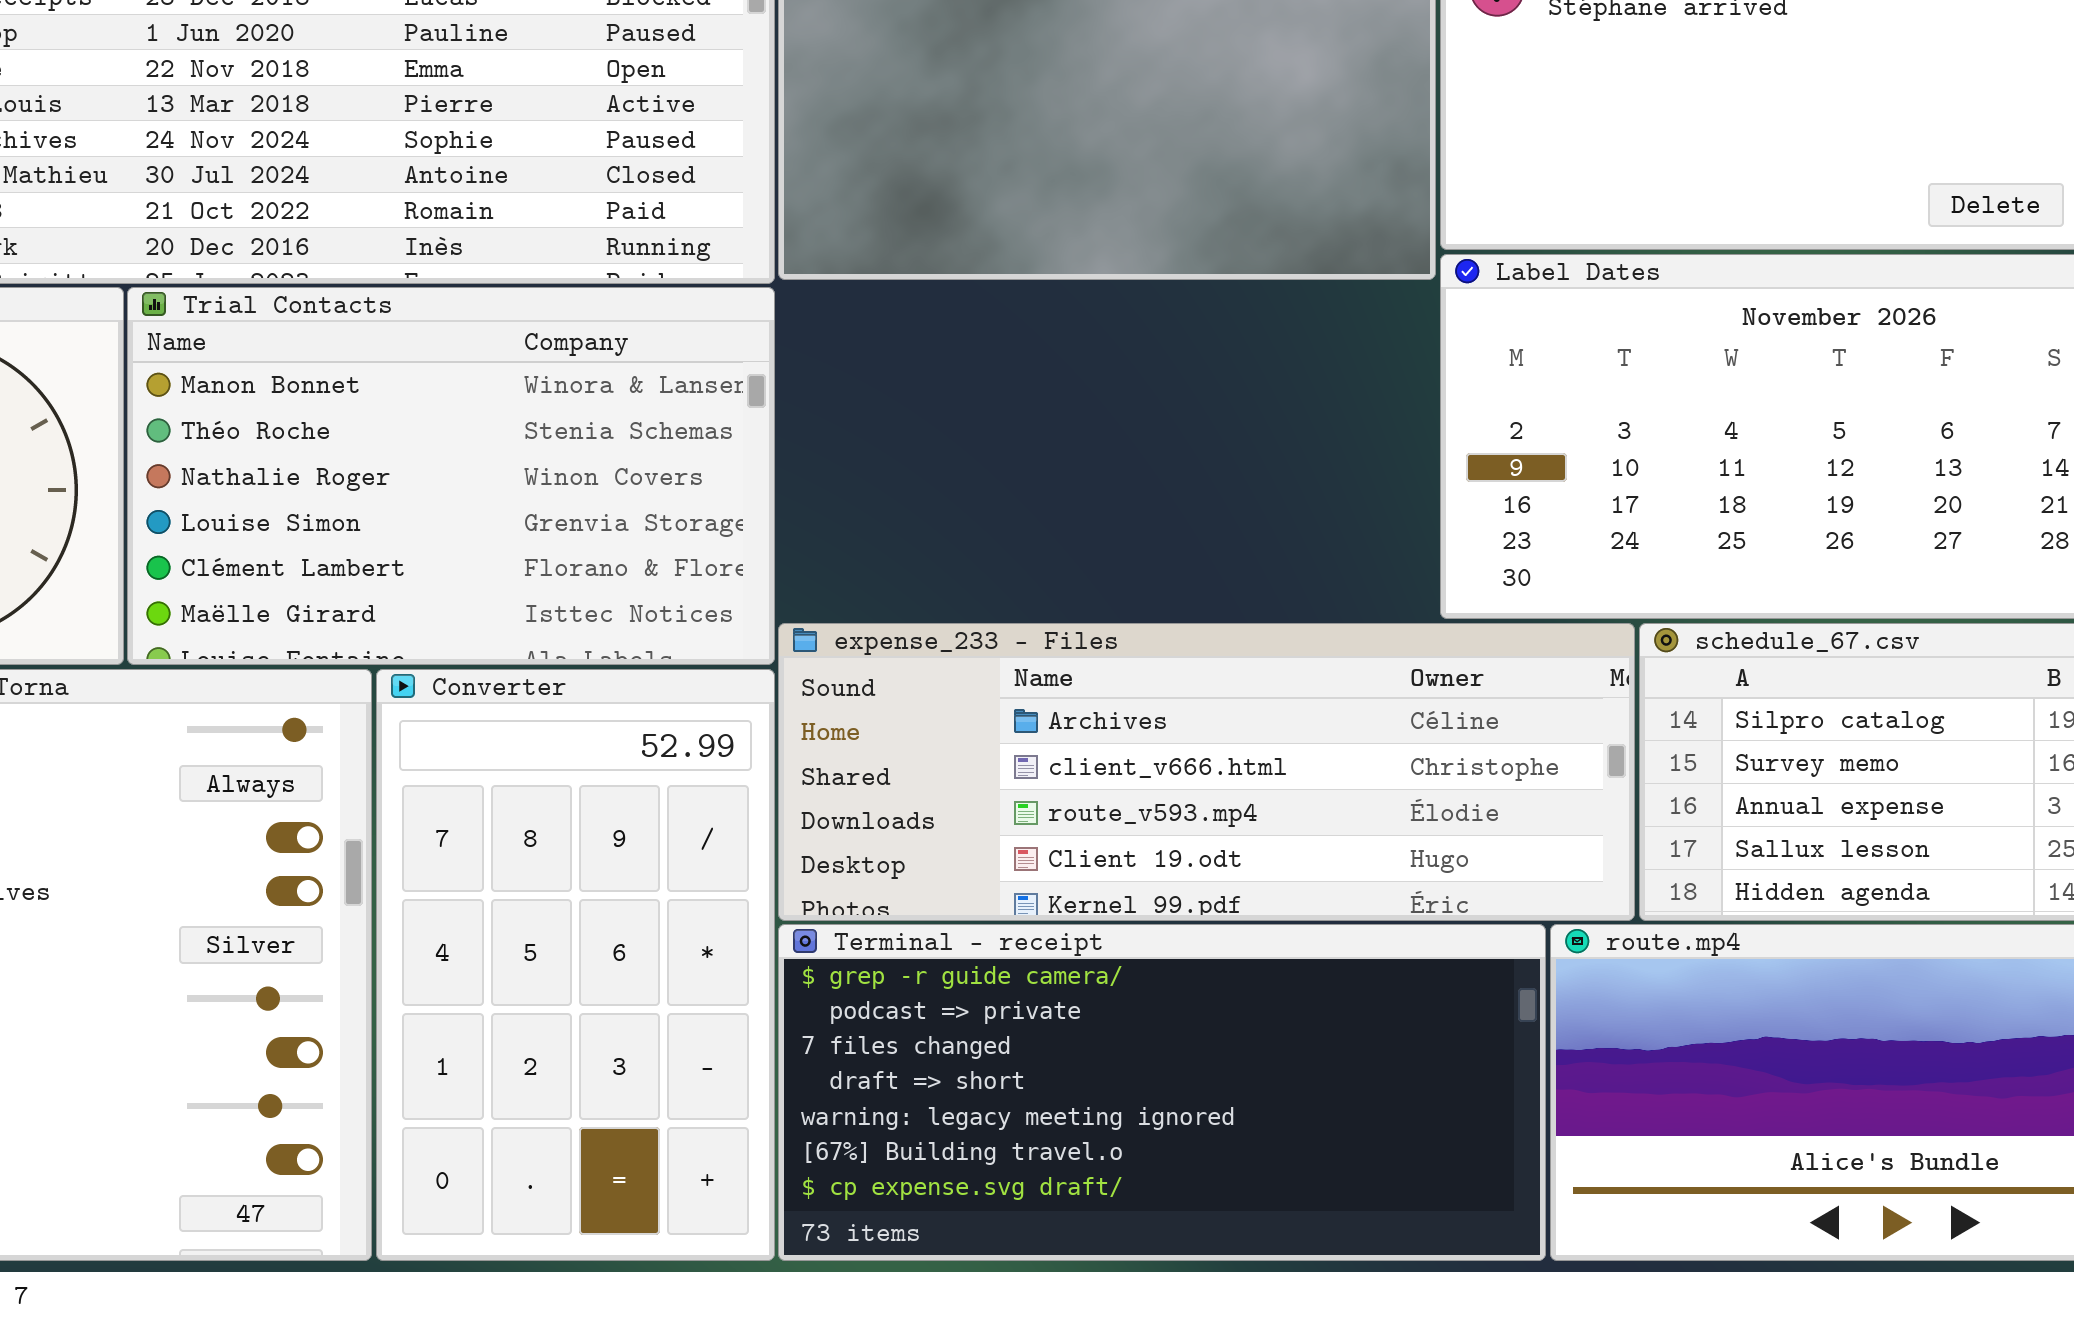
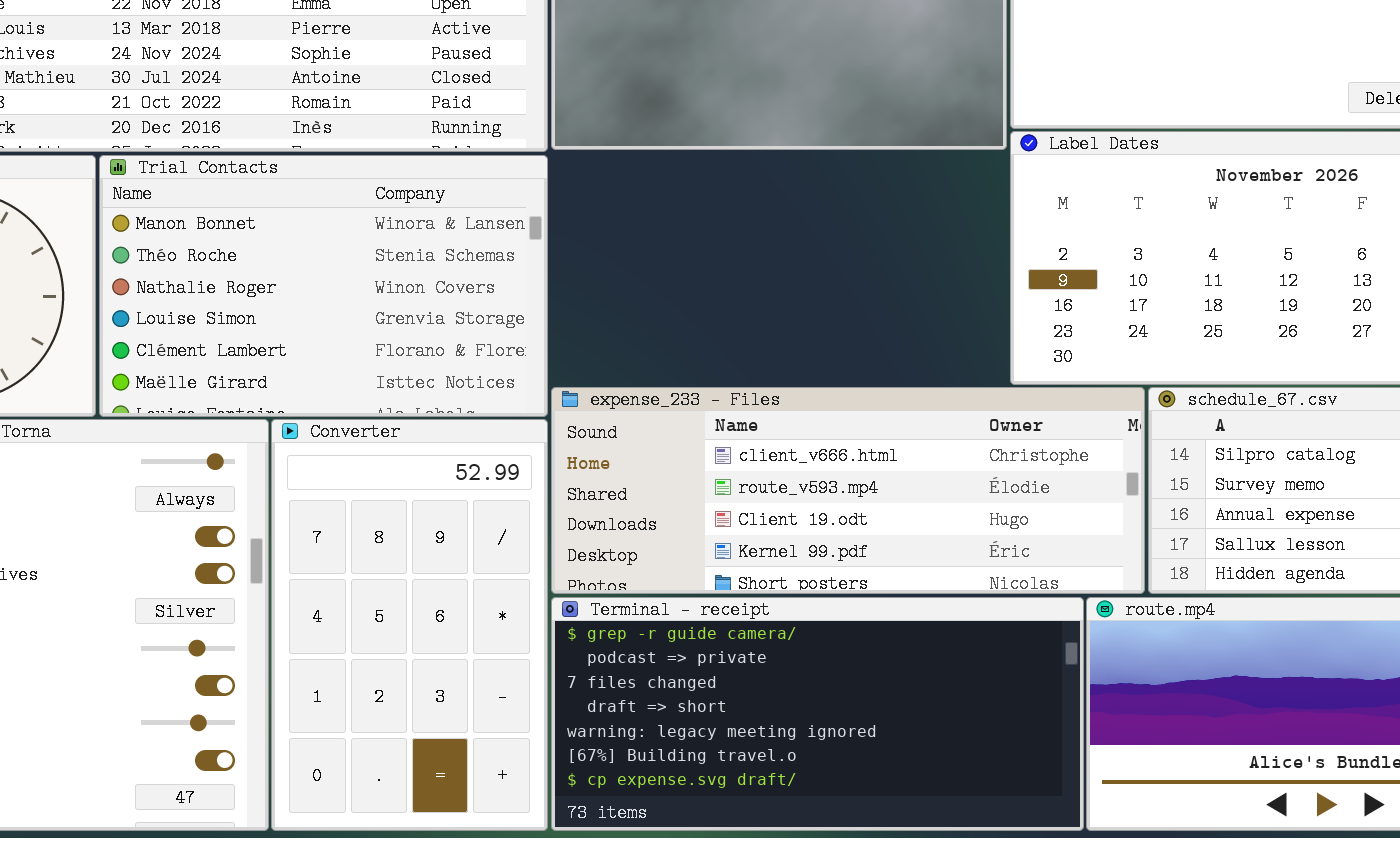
expense_233 - Files: [778,623,1635,921] -> [551,387,1145,594], scrolled down 1 row

